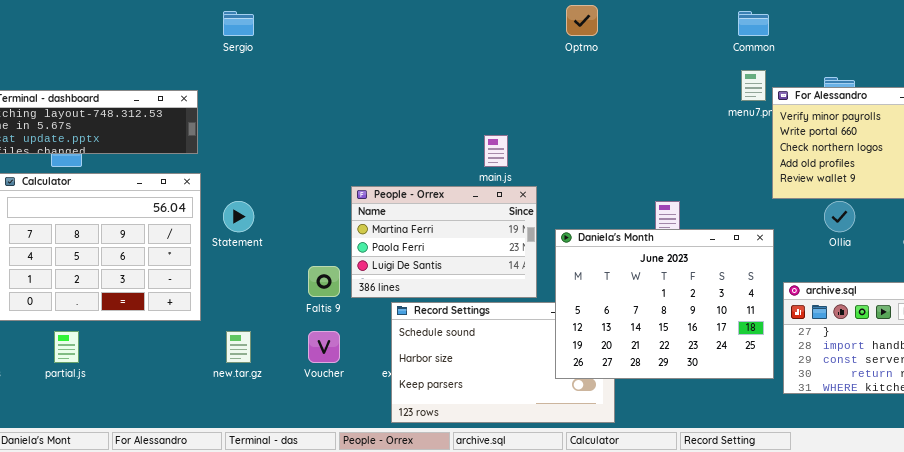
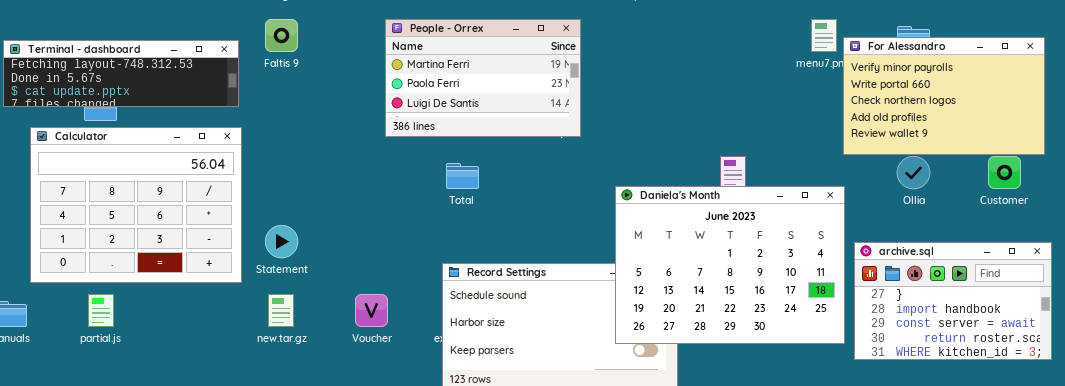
People - Orrex: [351,186,537,298] -> [385,19,581,137], moved
Statement: [223,201,254,232] -> [265,225,298,258], moved
Faltis 9: [308,266,340,297] -> [265,19,298,52], moved

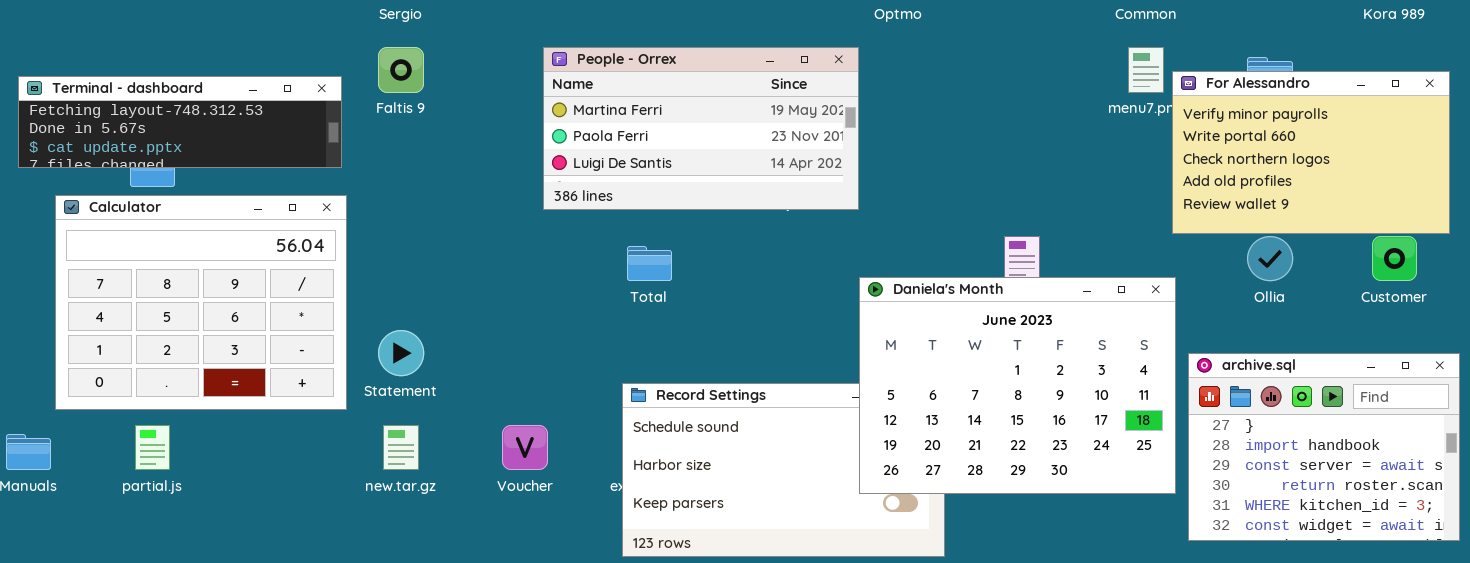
People - Orrex: [385,19,581,137] -> [543,47,859,210], resized
archive.sql: [854,242,1052,360] -> [1188,353,1460,541], resized

